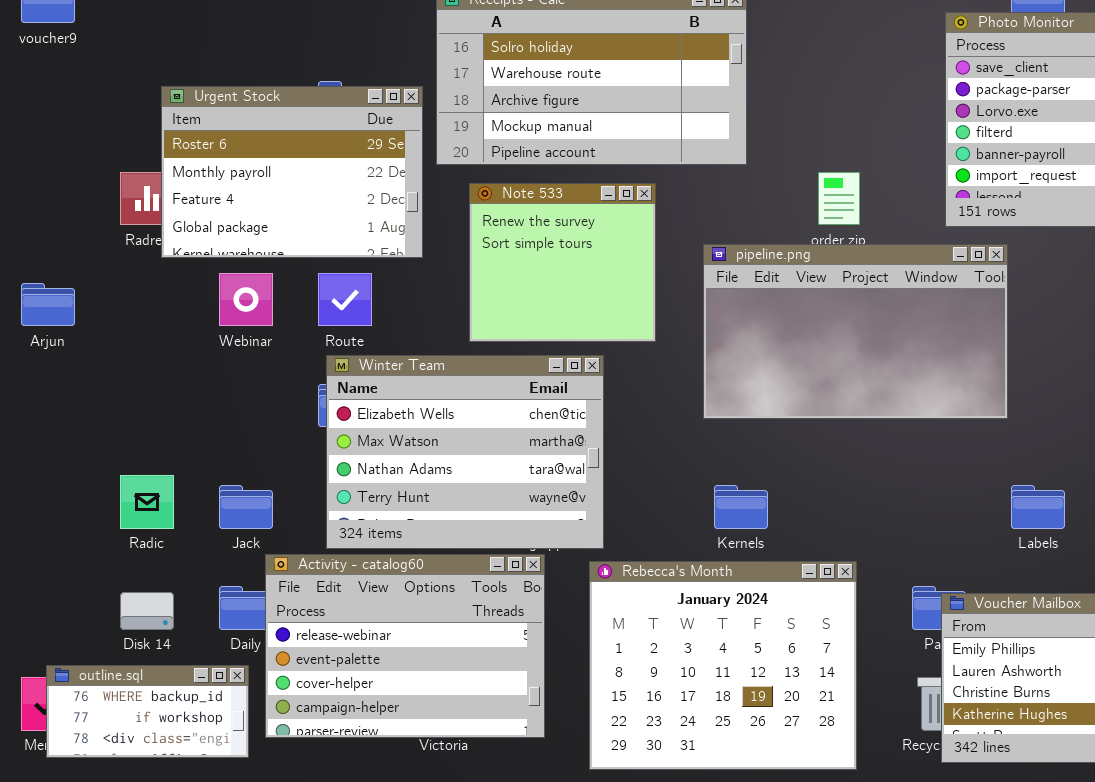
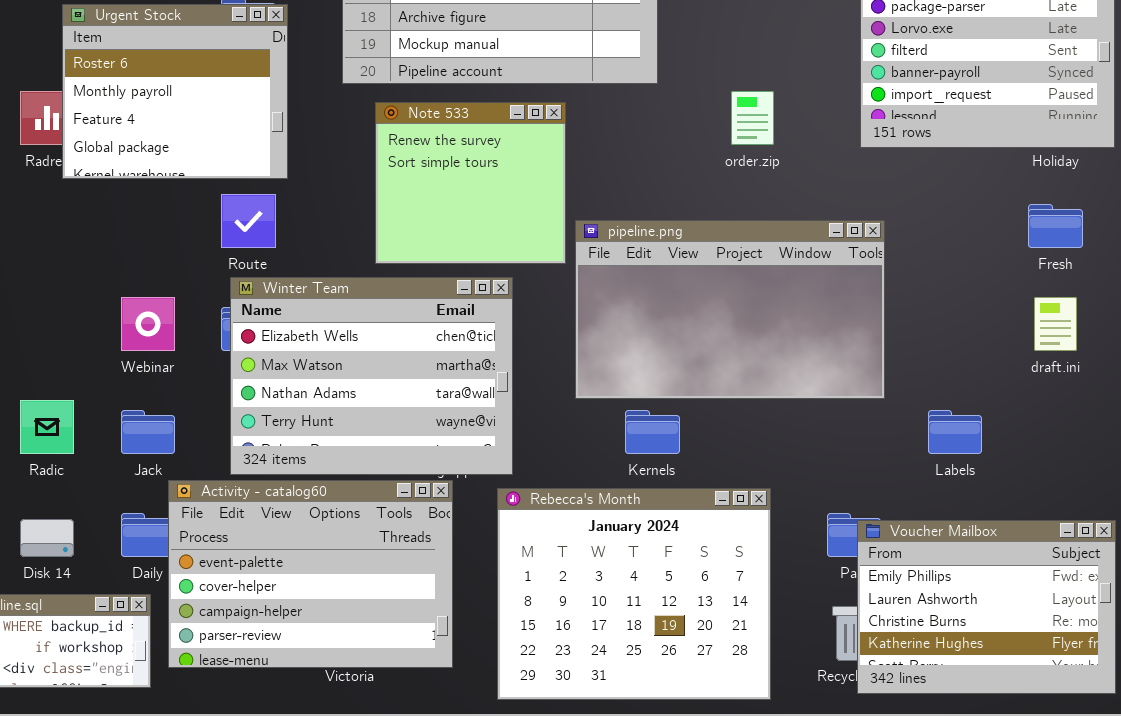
Urgent Stock: [161,86,423,258] -> [62,4,288,179], resized
pipeline.png: [703,244,1008,419] -> [575,220,885,399], moved
Webinar: [219,273,273,326] -> [121,297,175,351], moved
Activity - catalog60: [265,554,545,738] -> [168,480,453,668], scrolled down 1 row

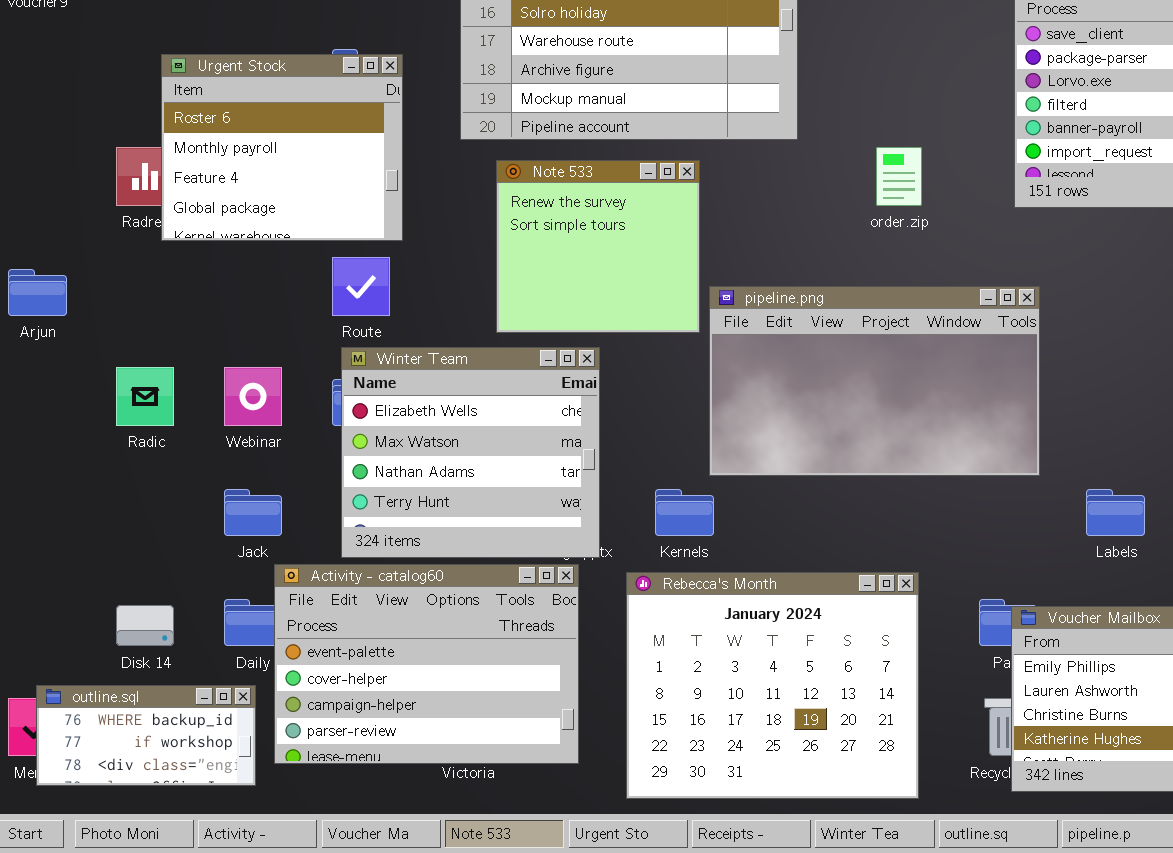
Winter Team: [230,277,513,475] -> [341,347,600,558], resized
Radic: [20,400,74,454] -> [116,367,174,426], moved
Kernels: [625,410,680,454] -> [655,489,714,536], moved

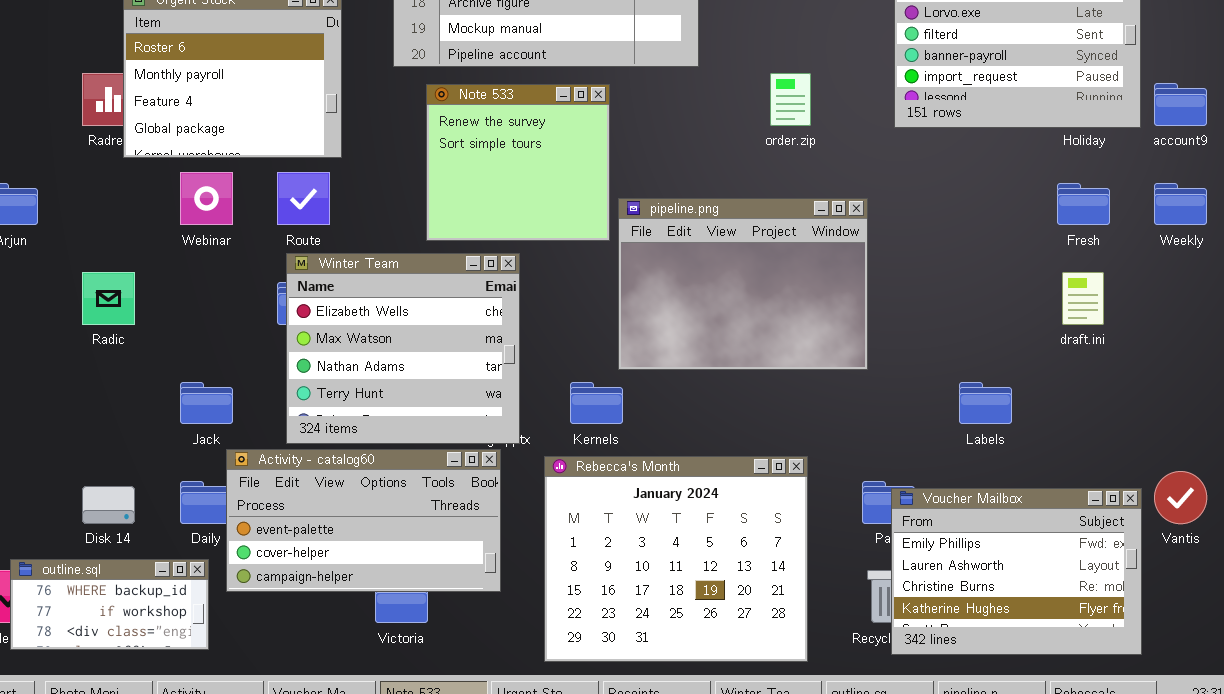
pipeline.png: [709,286,1040,476] -> [618,198,868,370], resized
Webinar: [224,367,282,426] -> [180,172,233,225], moved
Activity - catalog60: [274,564,579,764] -> [226,449,501,592], resized

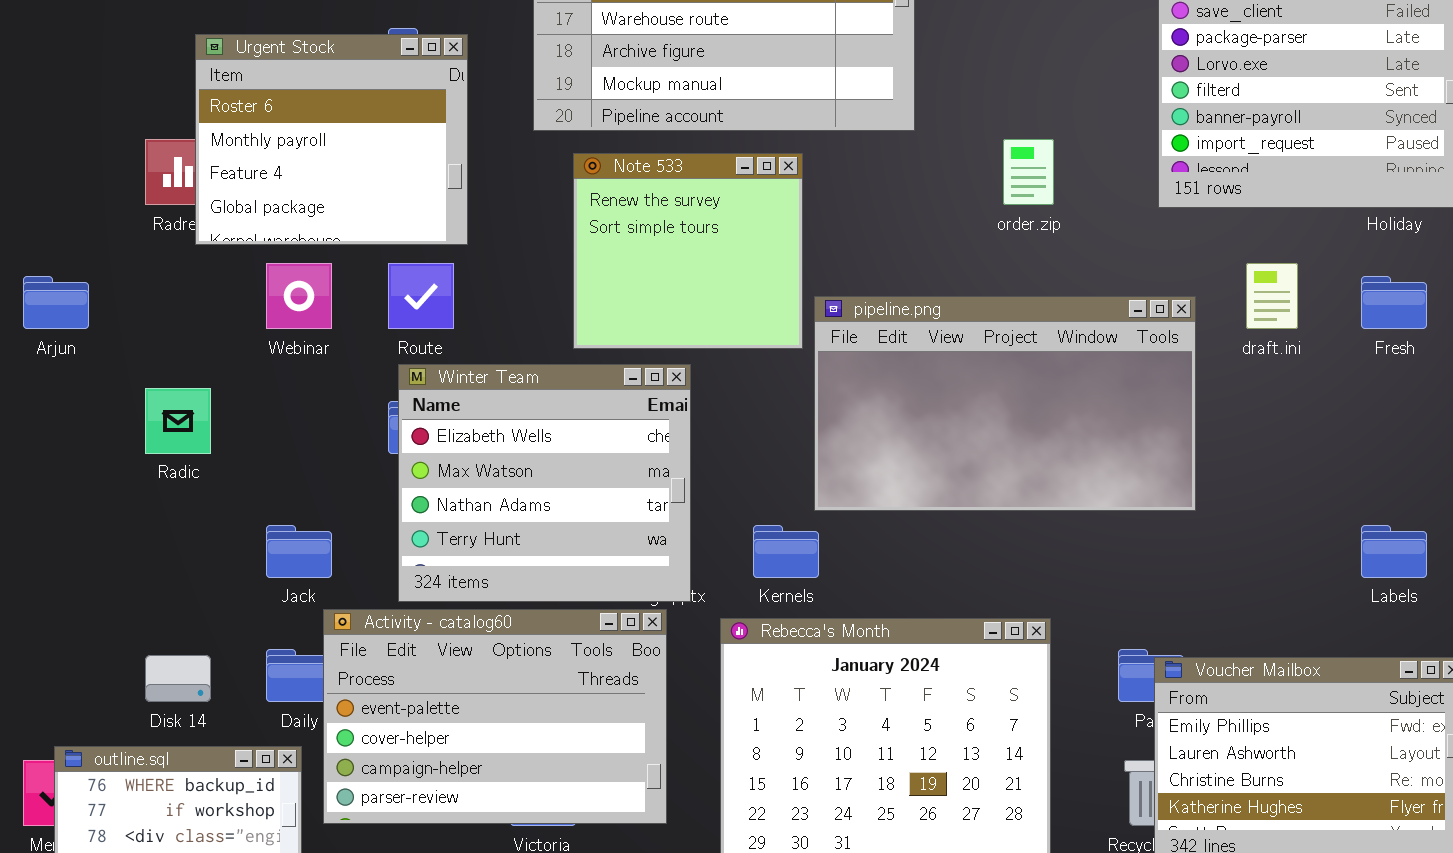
pipeline.png: [618,198,868,370] -> [814,296,1196,511], resized
draft.ini: [1062,272,1104,325] -> [1246,263,1298,329], moved
Labels: [959,382,1012,424] -> [1361,525,1427,578], moved
Activity - catalog60: [226,449,501,592] -> [323,609,667,824], resized

